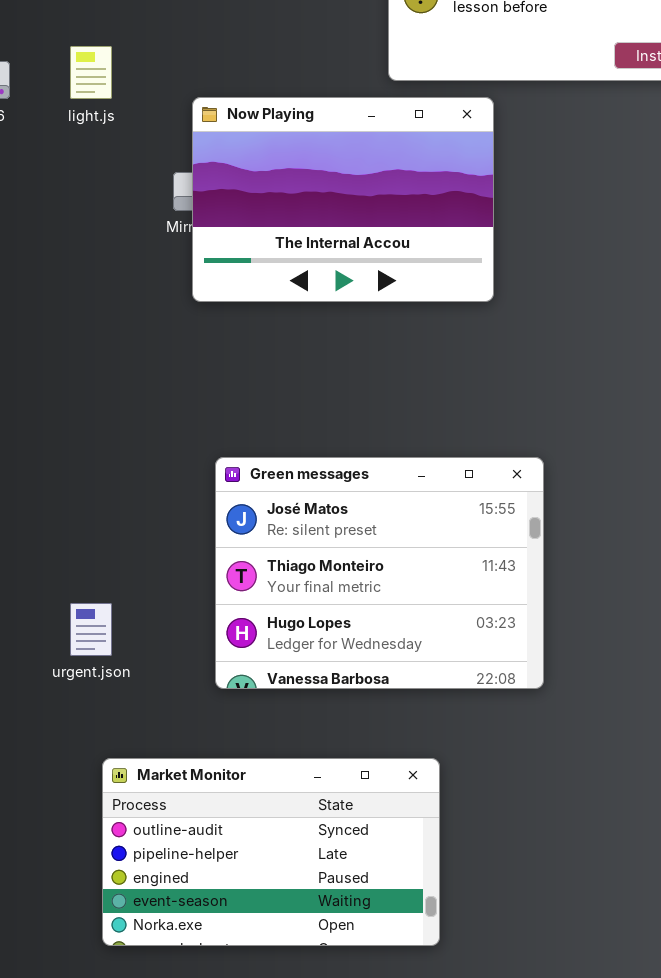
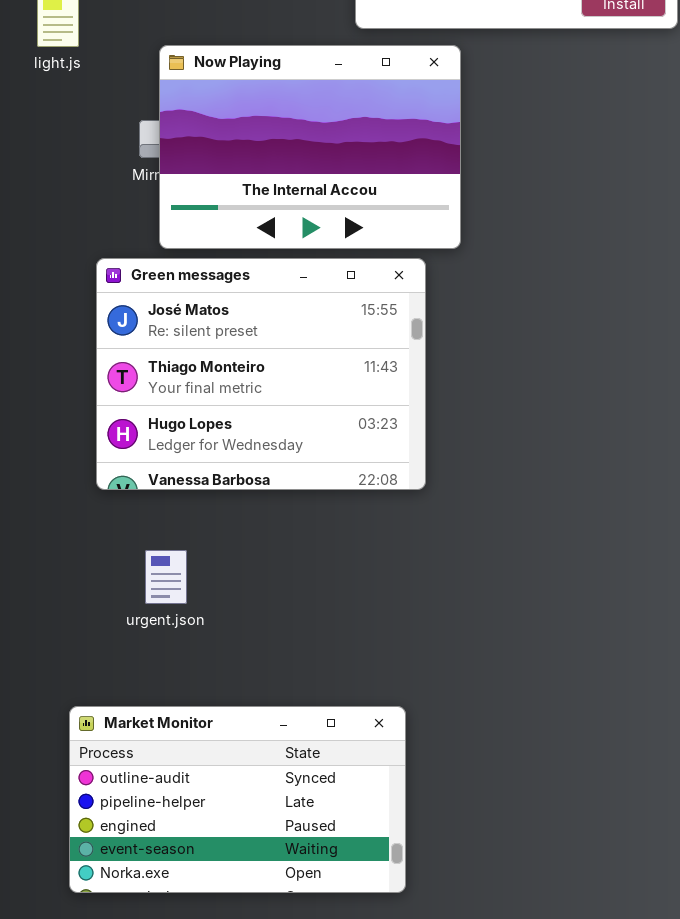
Green messages: [215,457,544,689] -> [96,258,426,490], moved
urgent.json: [70,603,112,656] -> [145,550,187,604], moved

